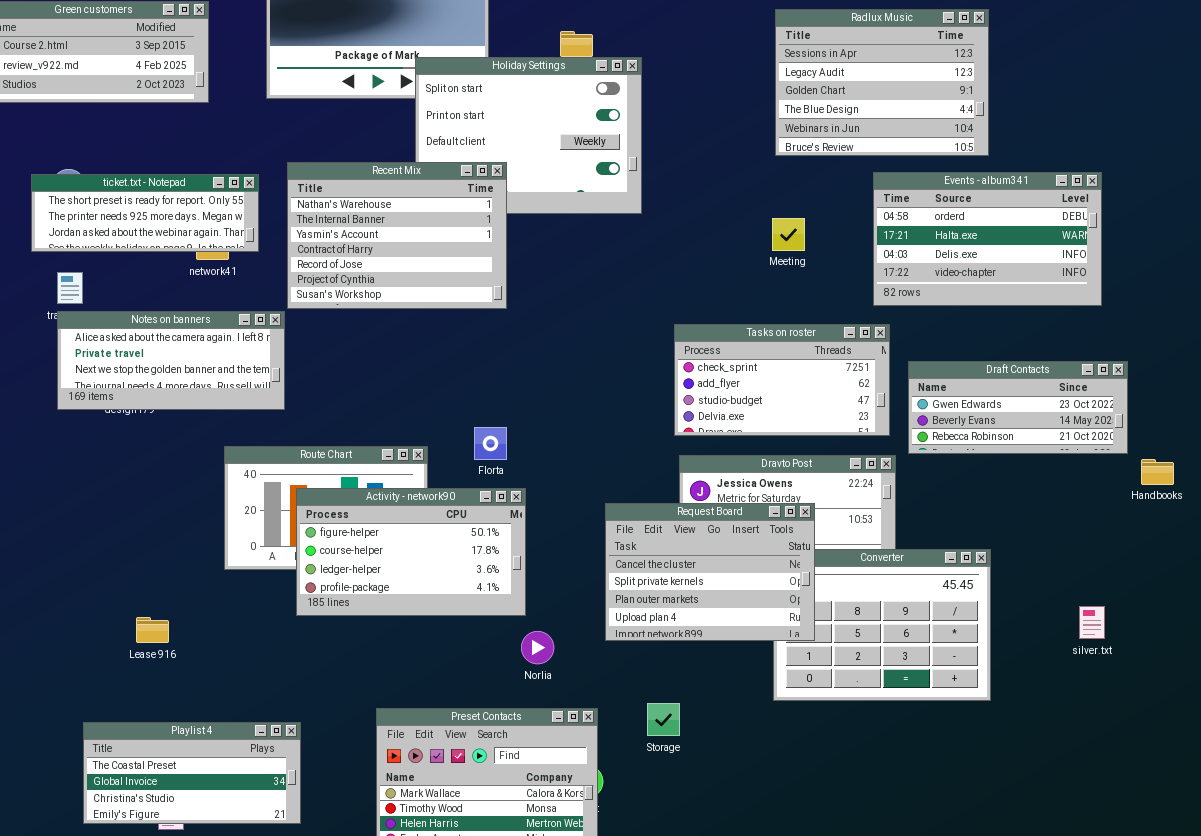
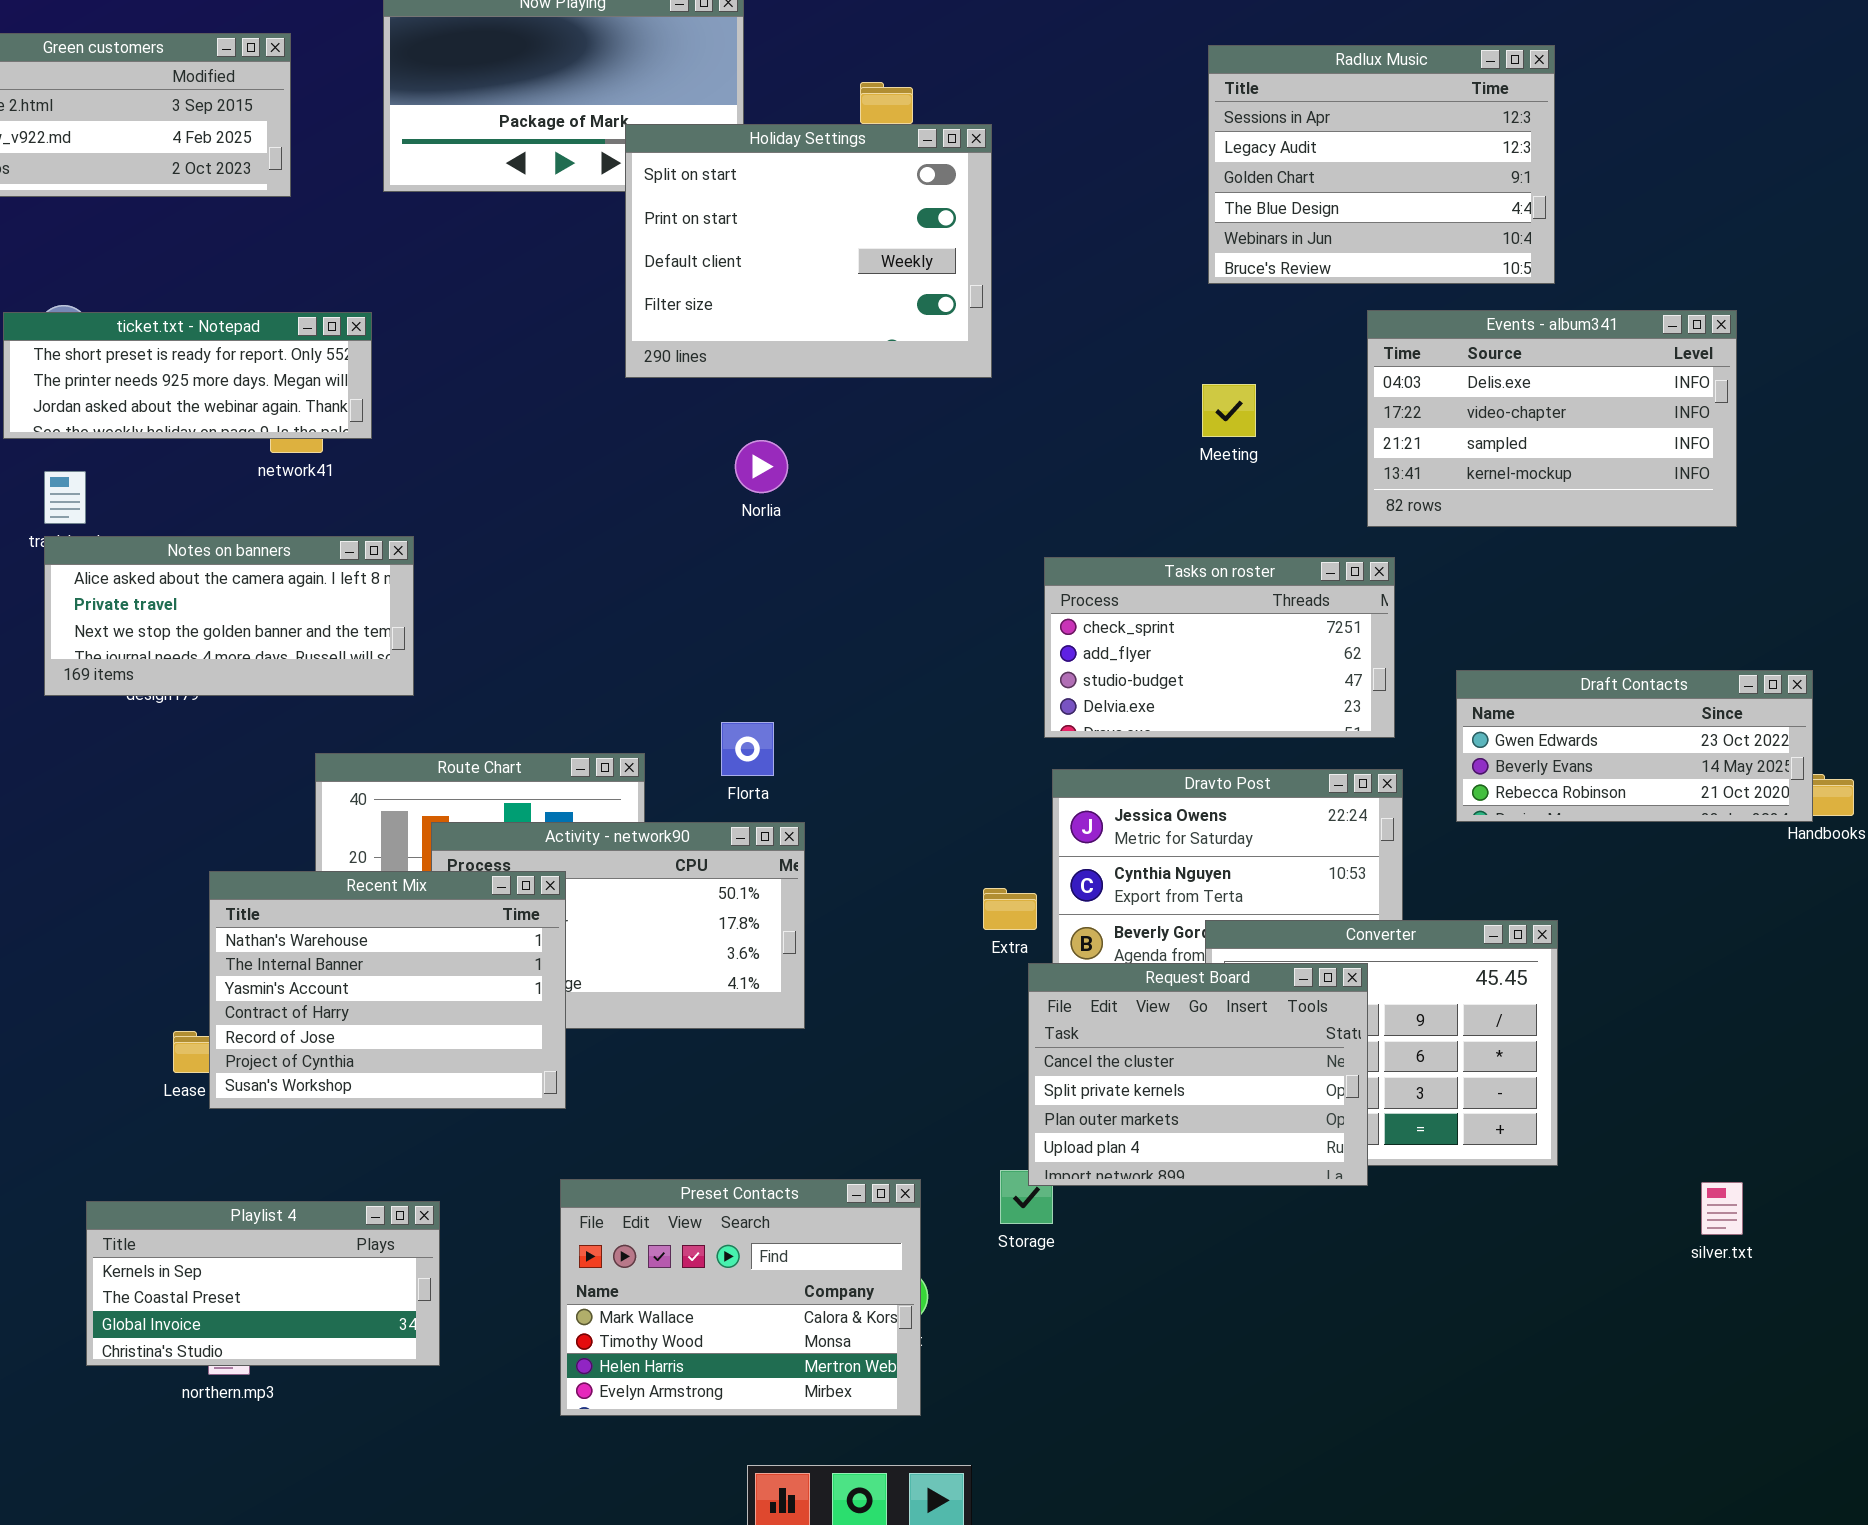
Recent Mix: [287,162,507,309] -> [209,871,566,1109], moved
Events - album341: [873,172,1102,306] -> [1367,310,1737,527], scrolled down 2 rows
Draft Contacts: [908,361,1128,454] -> [1456,670,1813,822], moved
Request Board: [605,503,815,641] -> [1028,963,1368,1186], moved
silver.txt: [1079,606,1105,639] -> [1701,1182,1743,1235], moved
Norlia: [521,631,554,664] -> [735,440,788,493], moved
Playlist 4: [83,722,301,824] -> [86,1201,440,1366], scrolled up 1 row

